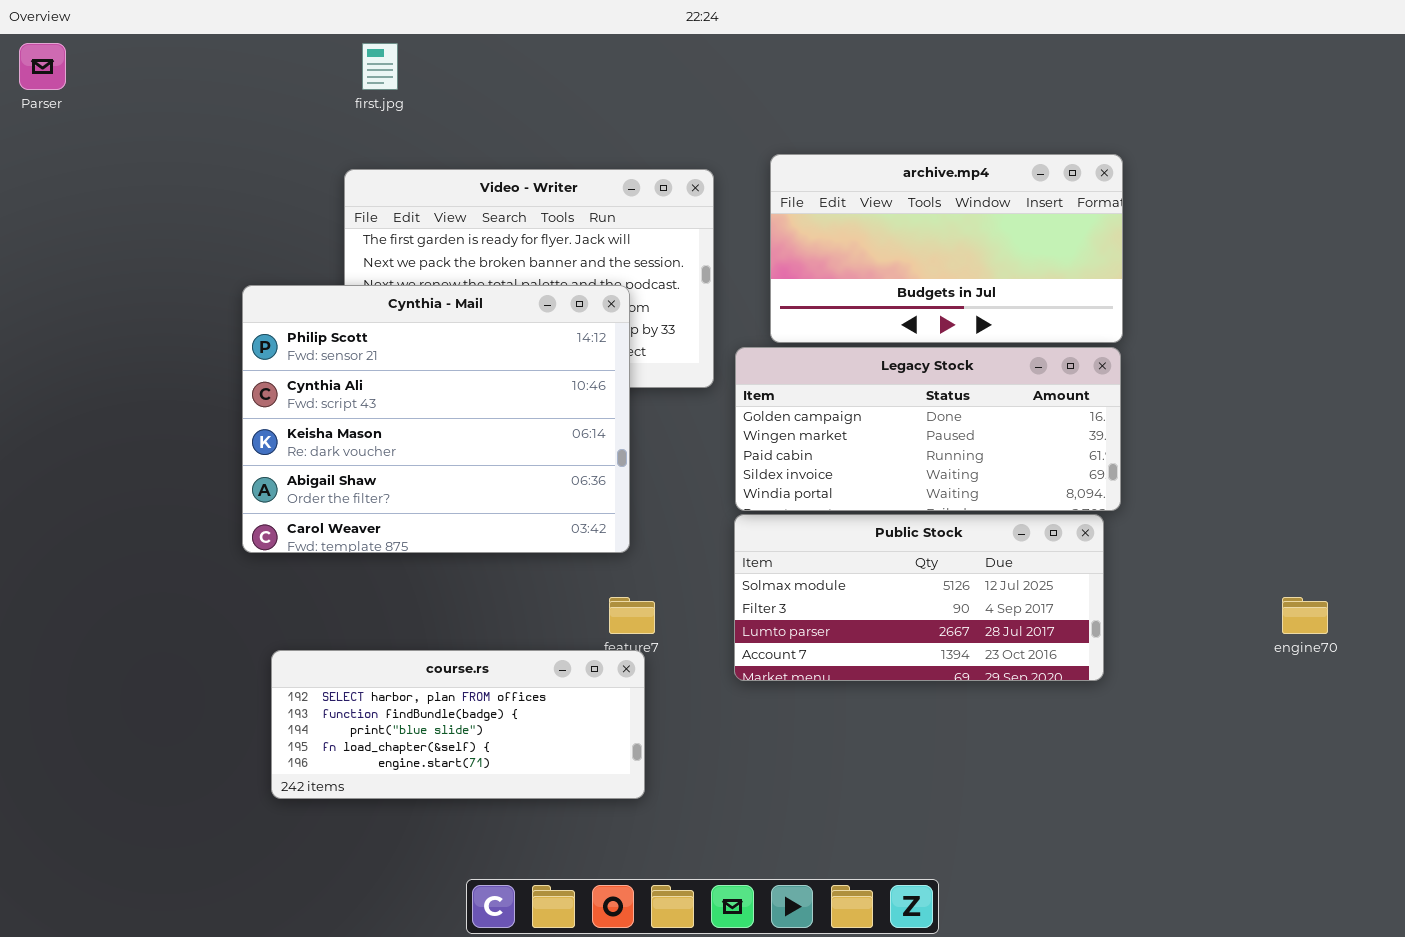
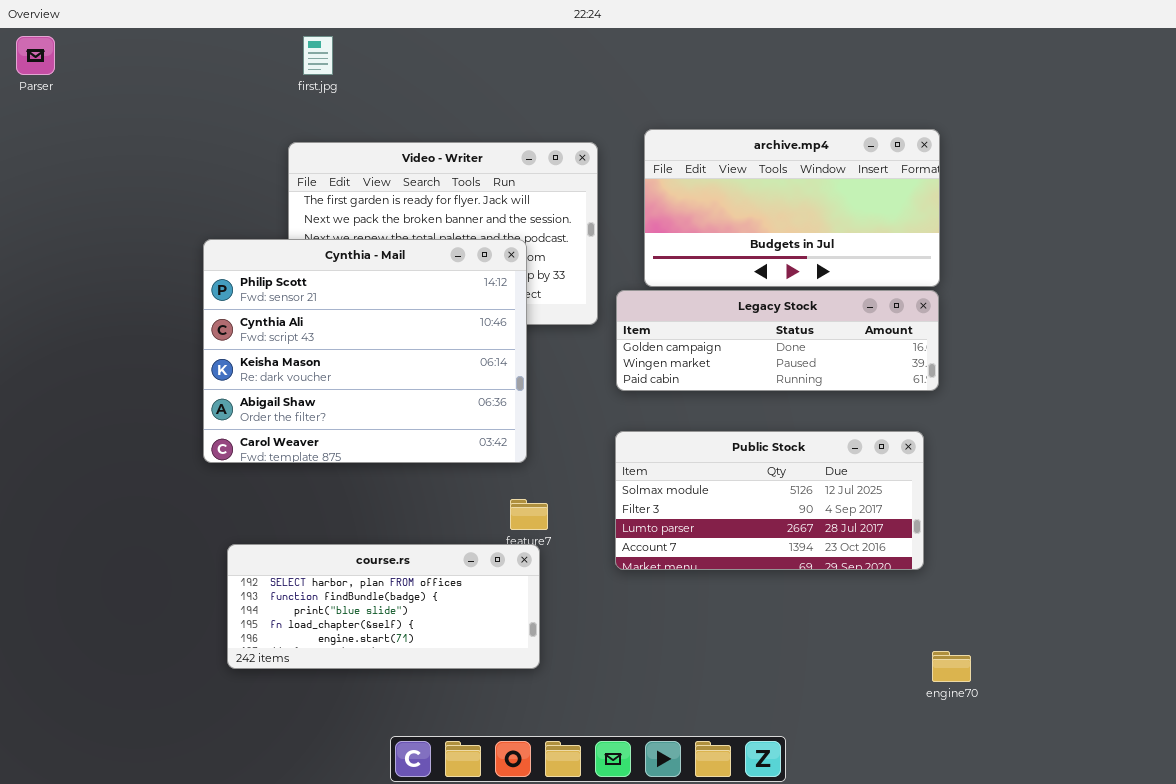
Legacy Stock: [735,347,1121,511] -> [616,290,939,391], resized
engine70: [1282,597,1328,634] -> [932,651,971,682], moved

